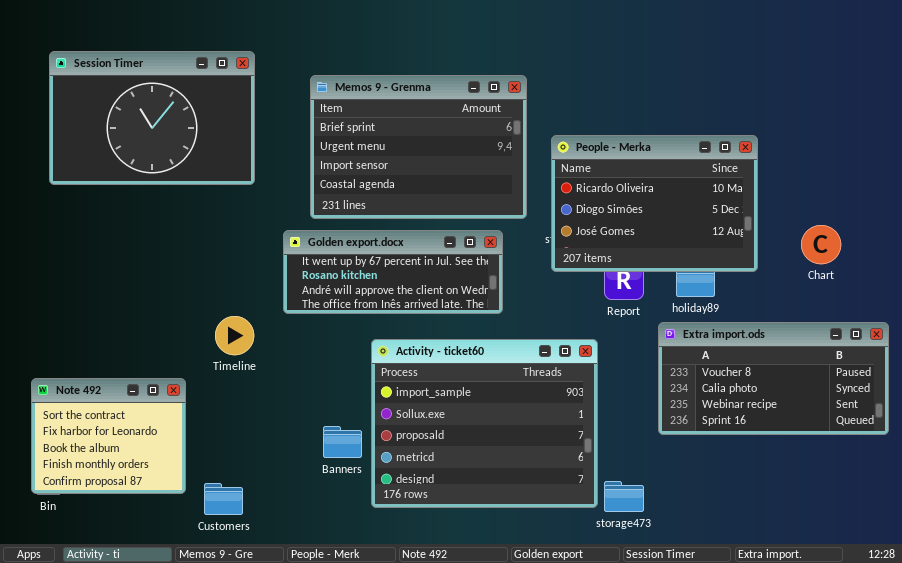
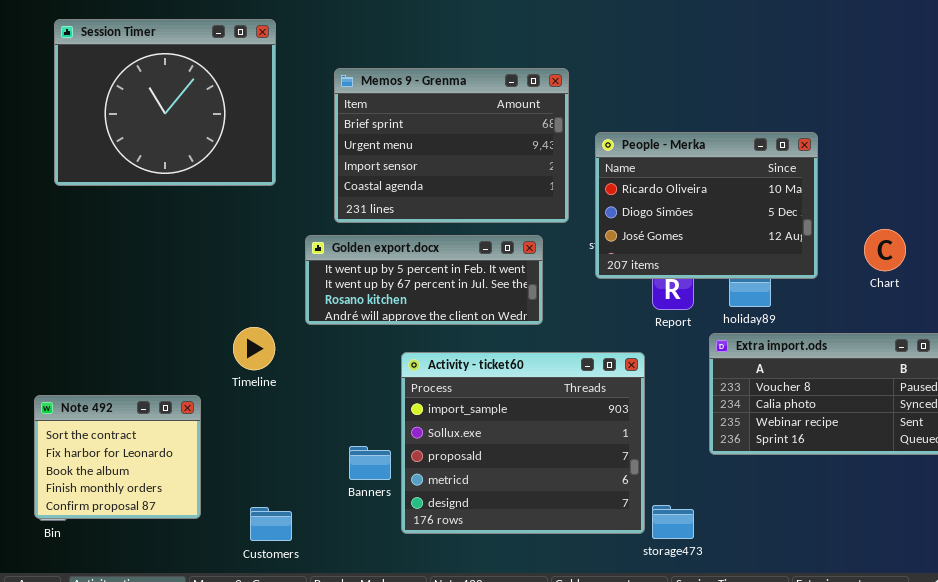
Session Timer: [49,51,255,185] -> [54,19,276,186], resized
Golden export.docx: [283,230,503,314] -> [305,235,543,325], scrolled up 1 row
Customers: [204,483,243,515] -> [250,507,292,541], moved

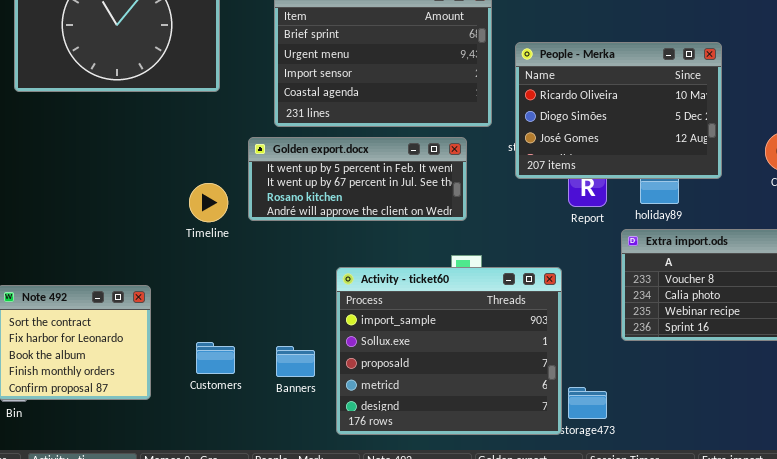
Timeline: [233,327,275,370] -> [189,183,228,222], moved
Activity - ticket60: [401,352,645,534] -> [336,267,562,435], moved
Banners: [349,446,391,480] -> [276,346,315,377], moved
Customers: [250,507,292,541] -> [196,342,235,374], moved

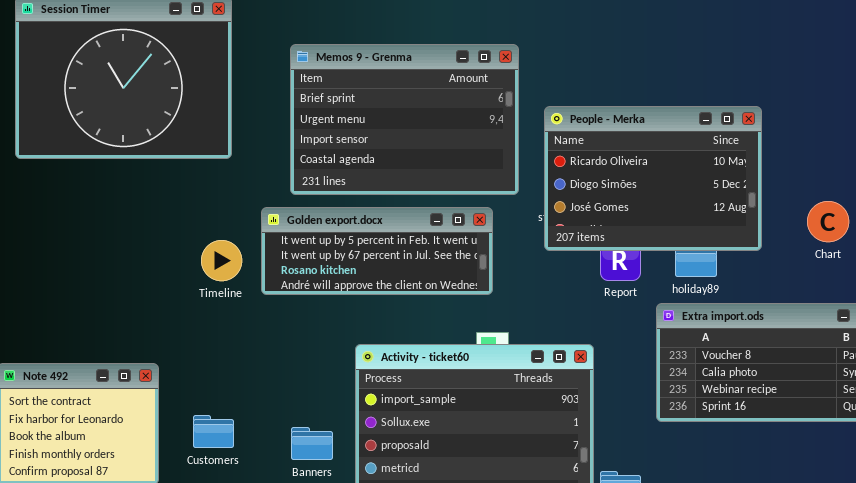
Timeline: [189,183,228,222] -> [201,240,242,281], moved
Customers: [196,342,235,374] -> [193,415,234,448], moved

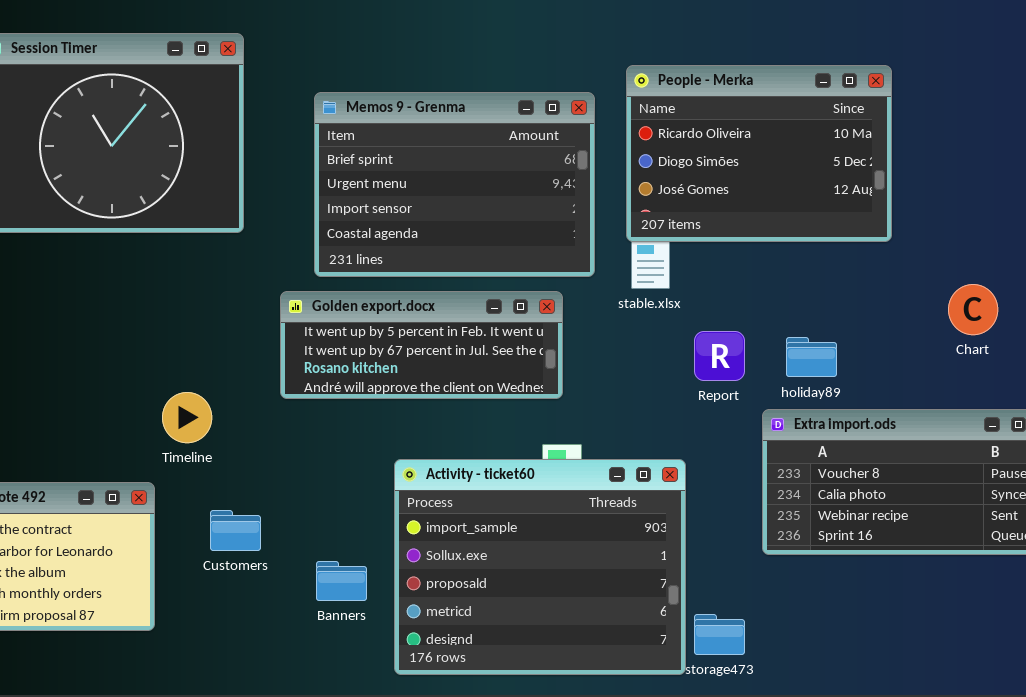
People - Merka: [544,106,762,251] -> [626,65,892,242], moved
Timeline: [201,240,242,281] -> [162,392,212,443], moved
Customers: [193,415,234,448] -> [210,510,261,551], moved

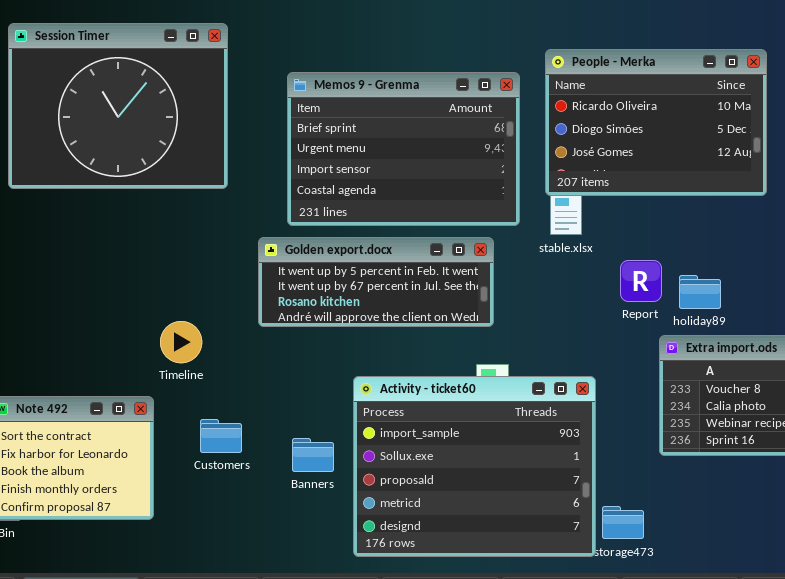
Report: [694,331,745,381] -> [620,260,662,302], moved
Banners: [316,561,367,601] -> [292,438,334,472], moved

